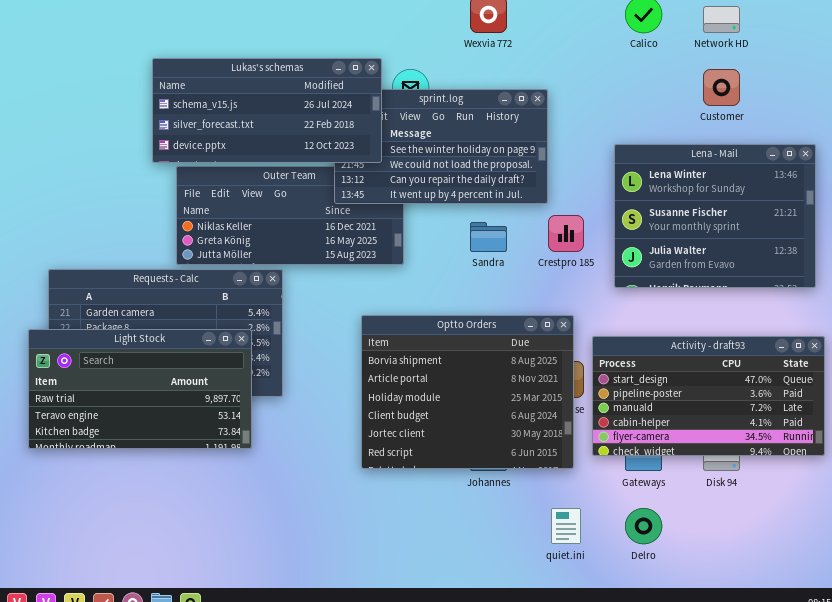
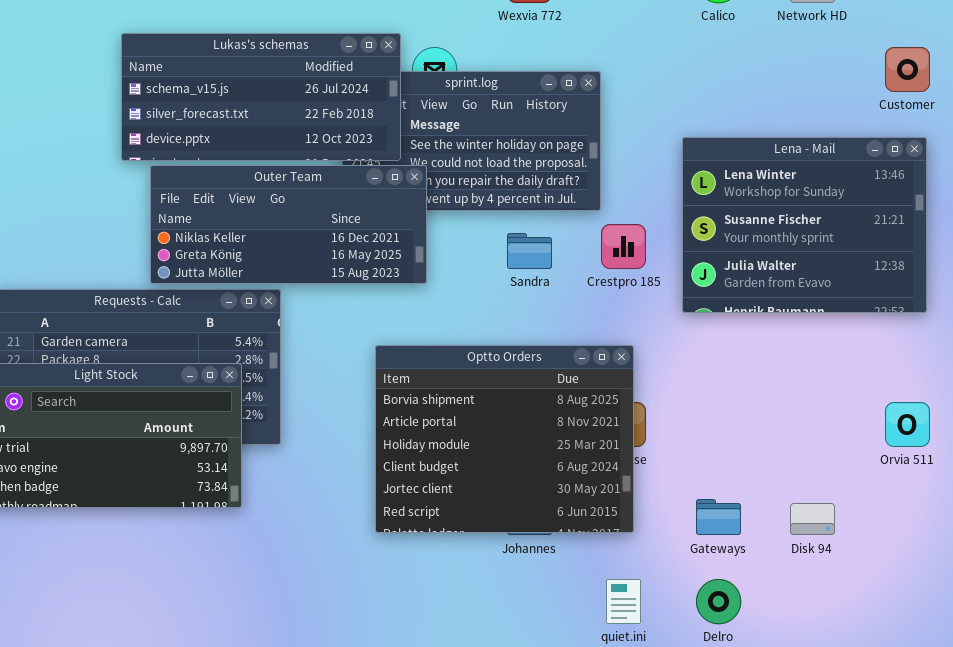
Customer: [703,69,740,106] -> [885,47,930,92], moved
Outer Team: [176,166,404,265] -> [150,165,427,284], raised
Activity - draft93: [592,336,825,456] -> none, closed

